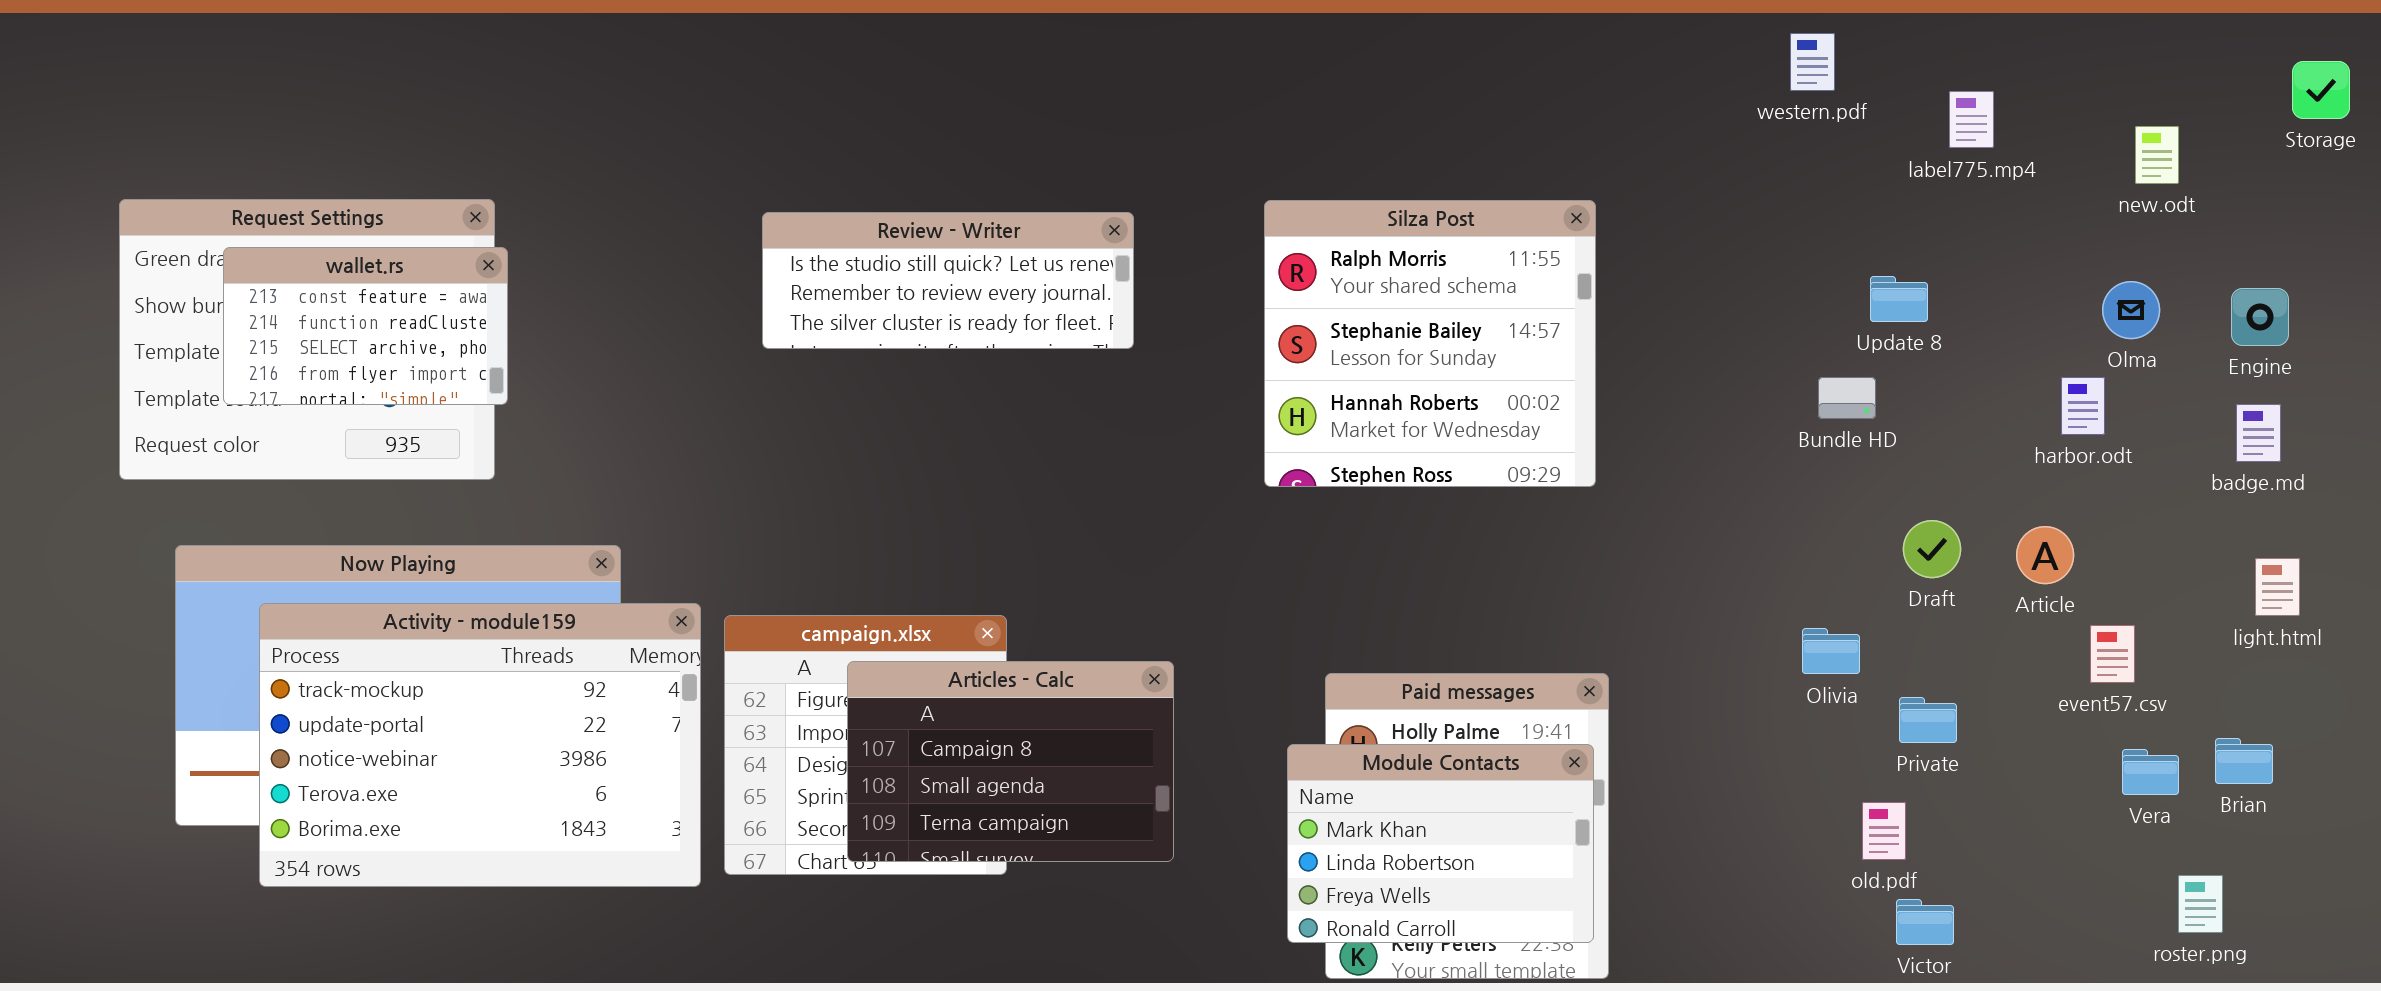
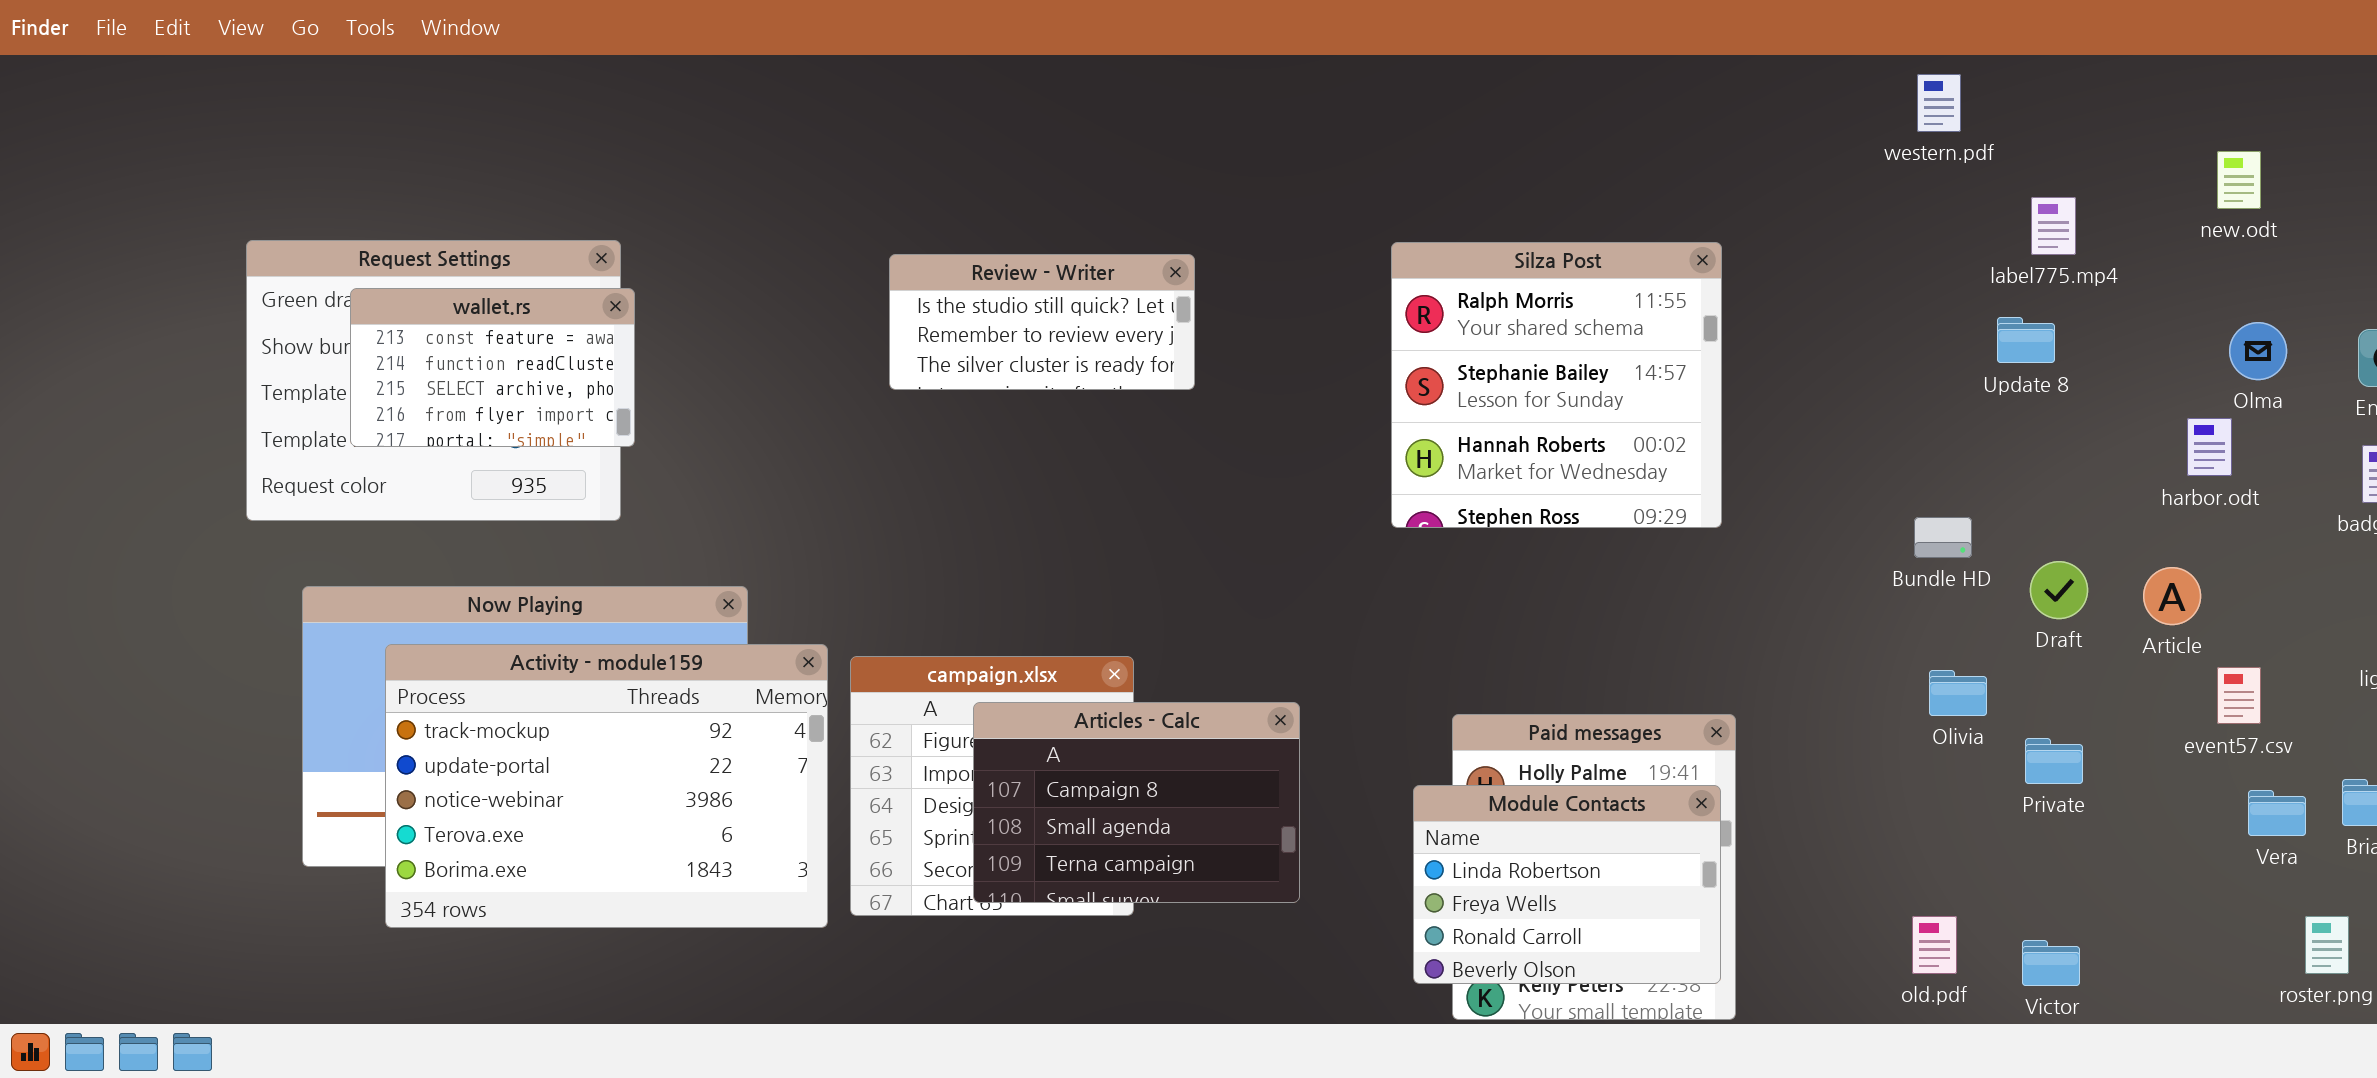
label775.mp4: [1949,91,1994,148] -> [2031,197,2076,255], moved
new.odt: [2135,126,2179,184] -> [2217,151,2261,209], moved
Review - Writer: [762,212,1134,349] -> [889,254,1195,390], resized
Bundle HD: [1818,377,1876,419] -> [1914,517,1972,558], moved
Module Contacts: [1287,744,1594,943] -> [1413,785,1721,984], scrolled down 1 row
old.pdf: [1862,802,1906,860] -> [1912,916,1957,974], moved

